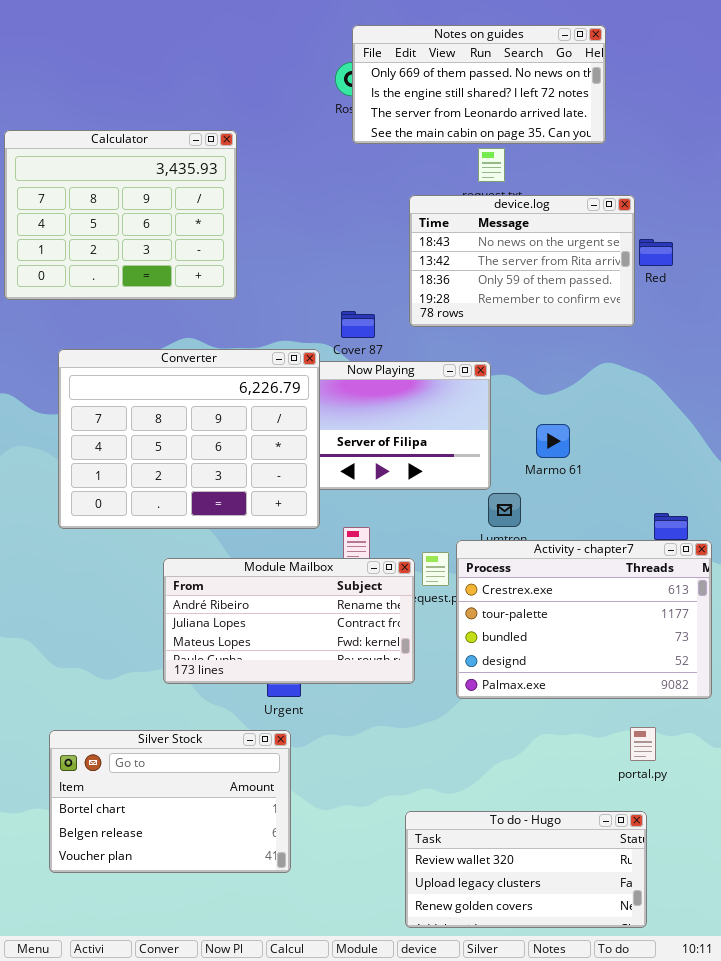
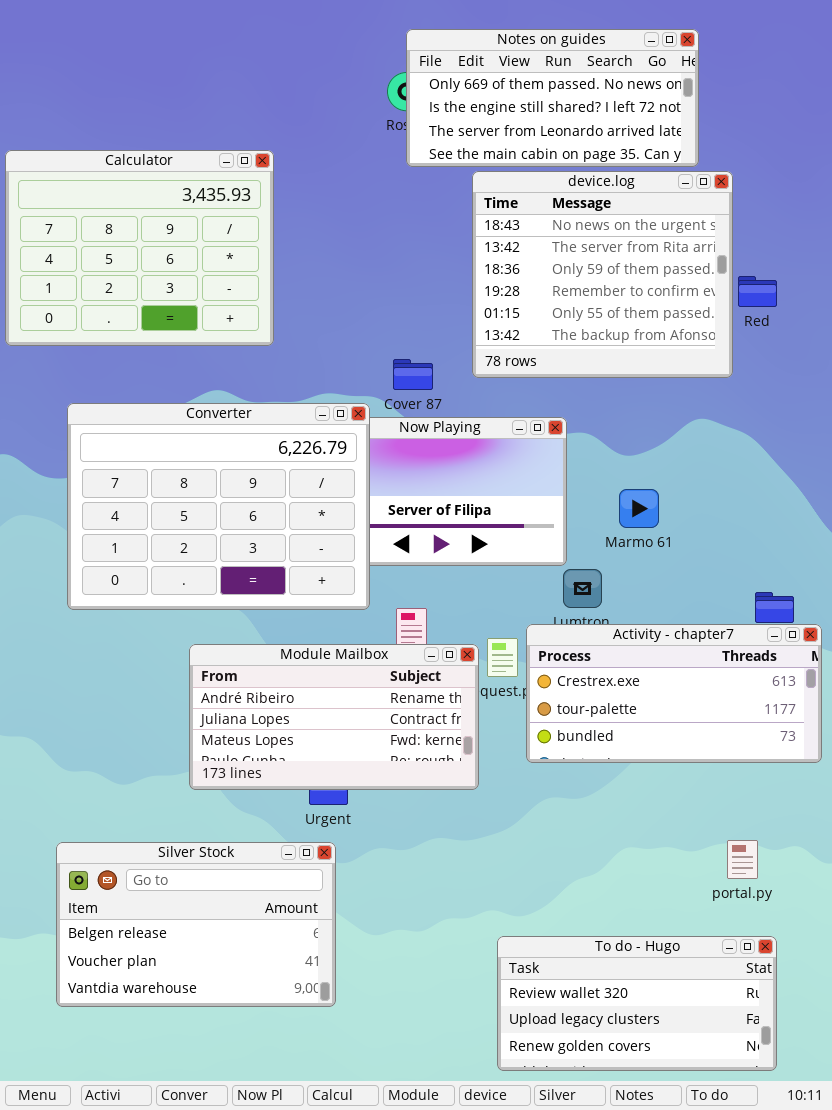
device.log: [409,195,635,327] -> [472,171,733,378], resized
Activity - chapter7: [456,540,712,699] -> [526,624,822,763], resized
Silver Stock: [49,730,291,873] -> [56,842,336,1007], scrolled down 1 row
To do - Hugo: [405,811,647,928] -> [497,936,777,1071], moved

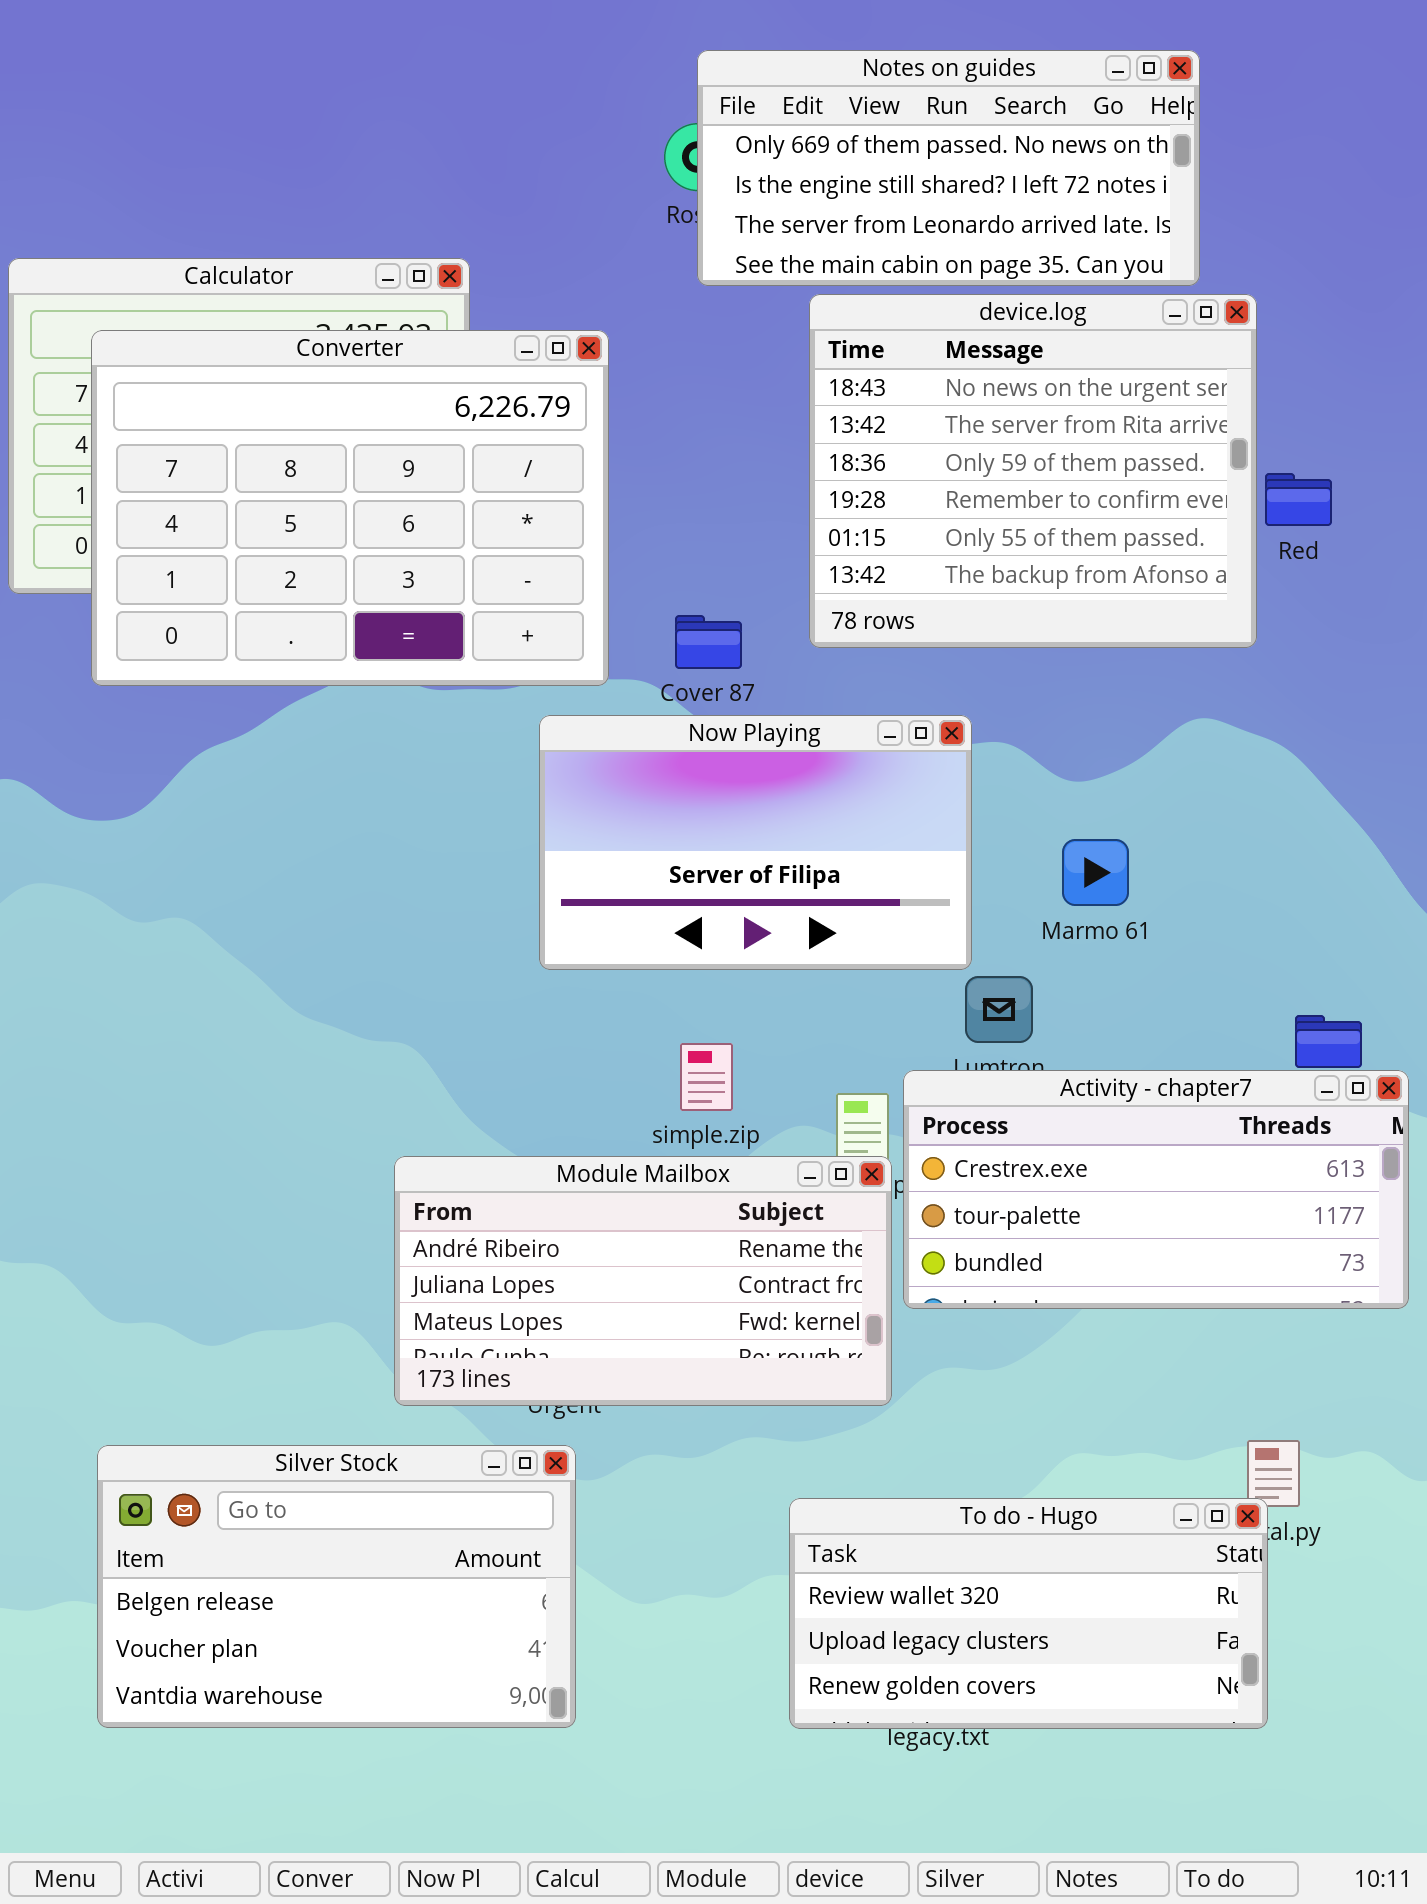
Converter: [67,403,370,610] -> [91,330,609,686], moved
Module Mailbox: [189,644,479,790] -> [394,1156,892,1406], moved
To do - Hugo: [497,936,777,1071] -> [789,1498,1268,1729], moved

